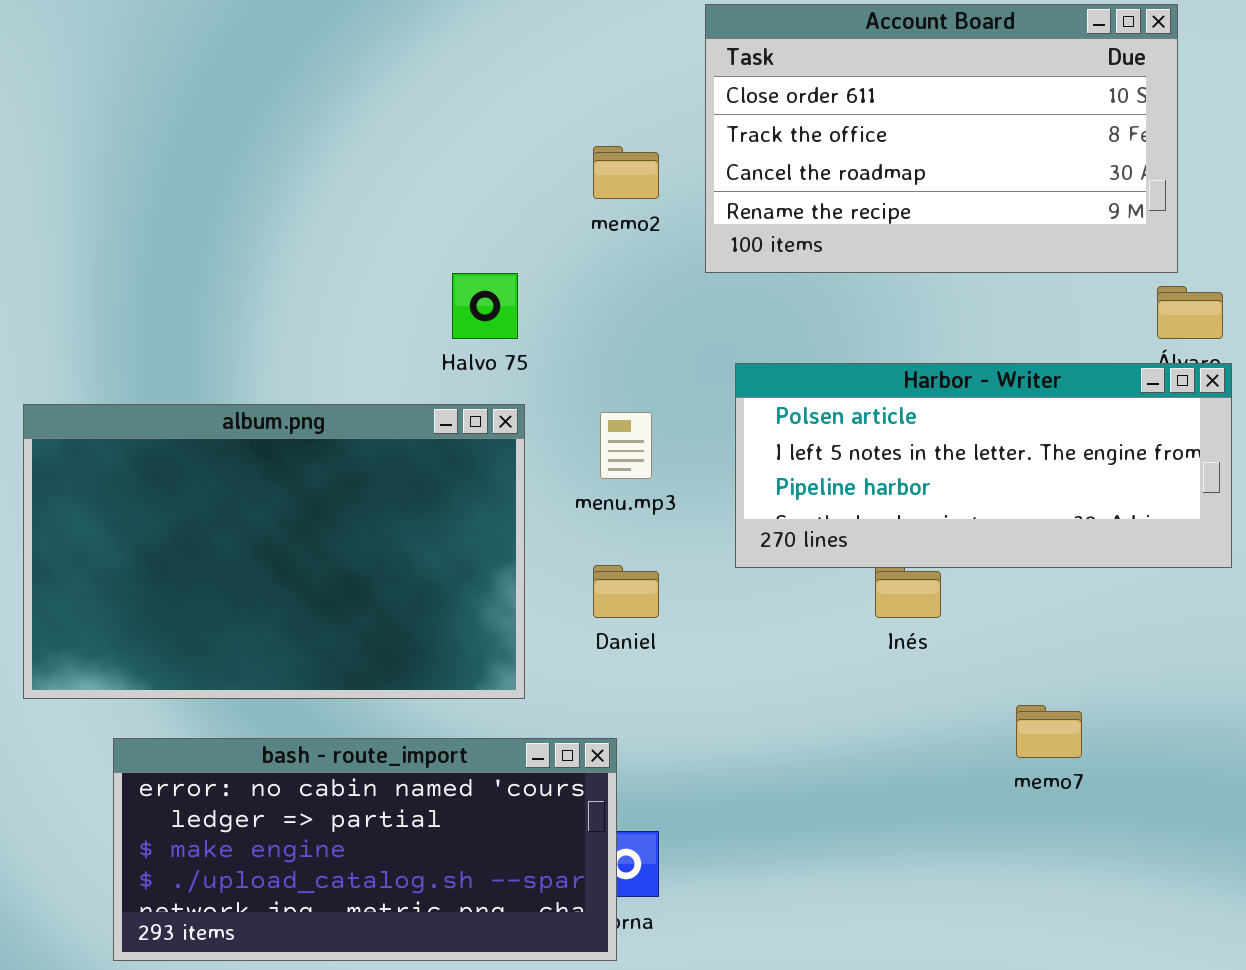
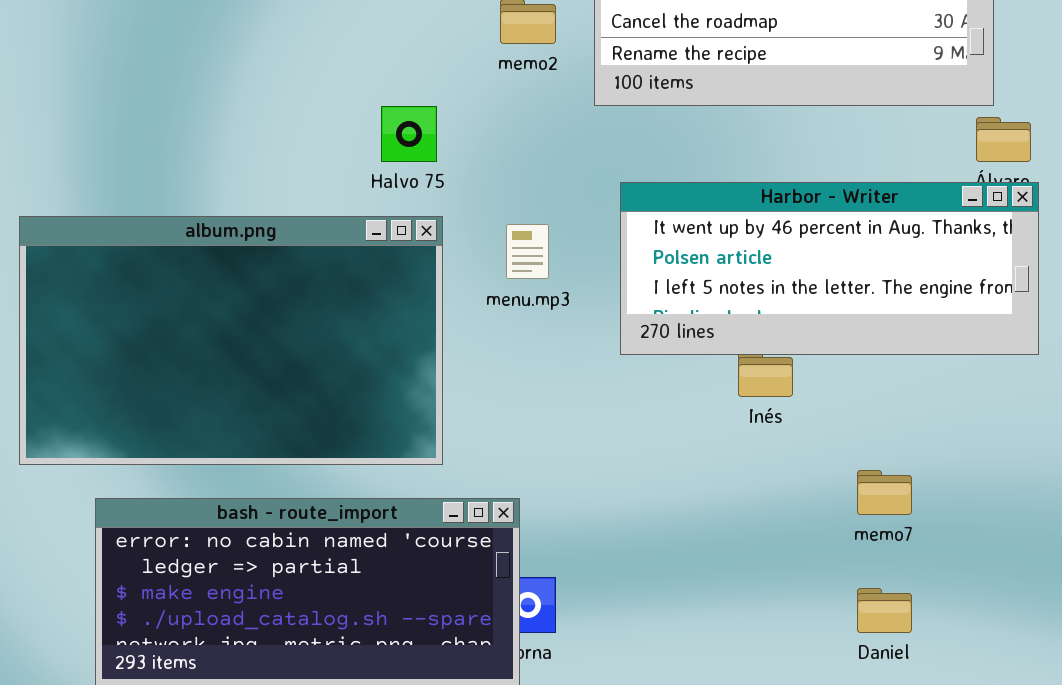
Harbor - Writer: [735,363,1232,568] -> [620,182,1039,355], scrolled up 1 row
Daniel: [593,565,659,618] -> [857,588,912,633], moved

